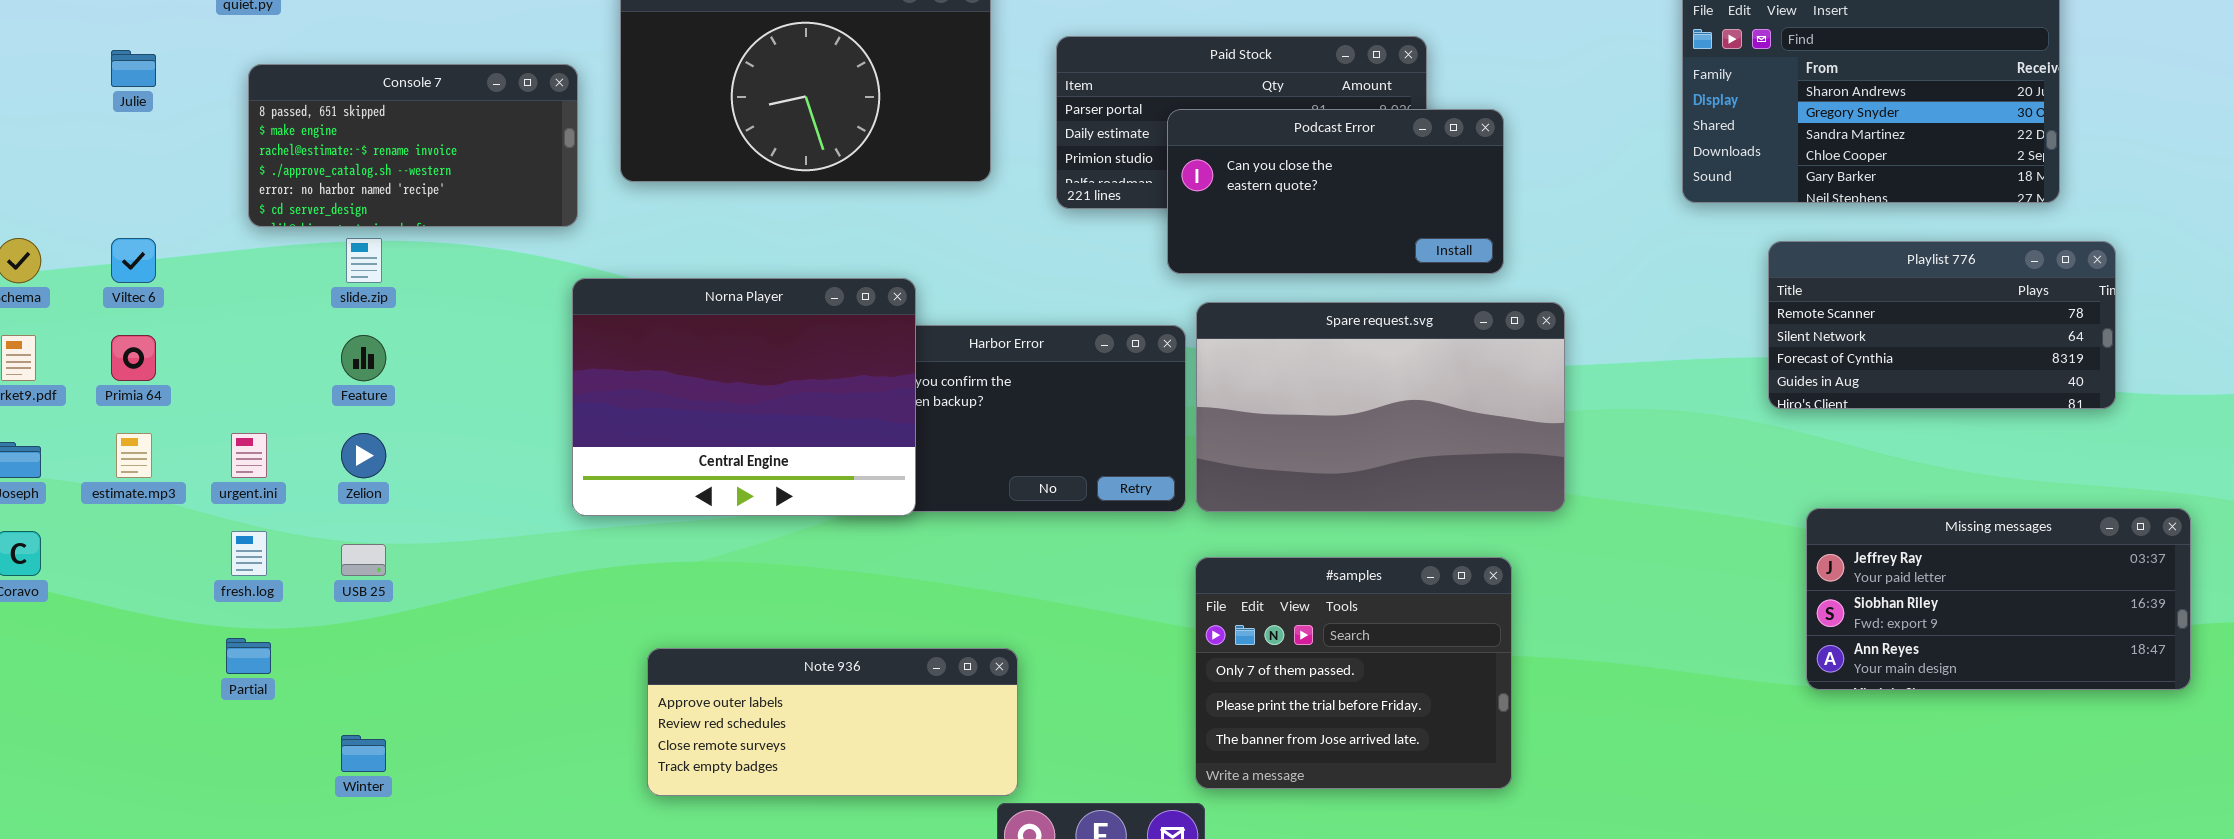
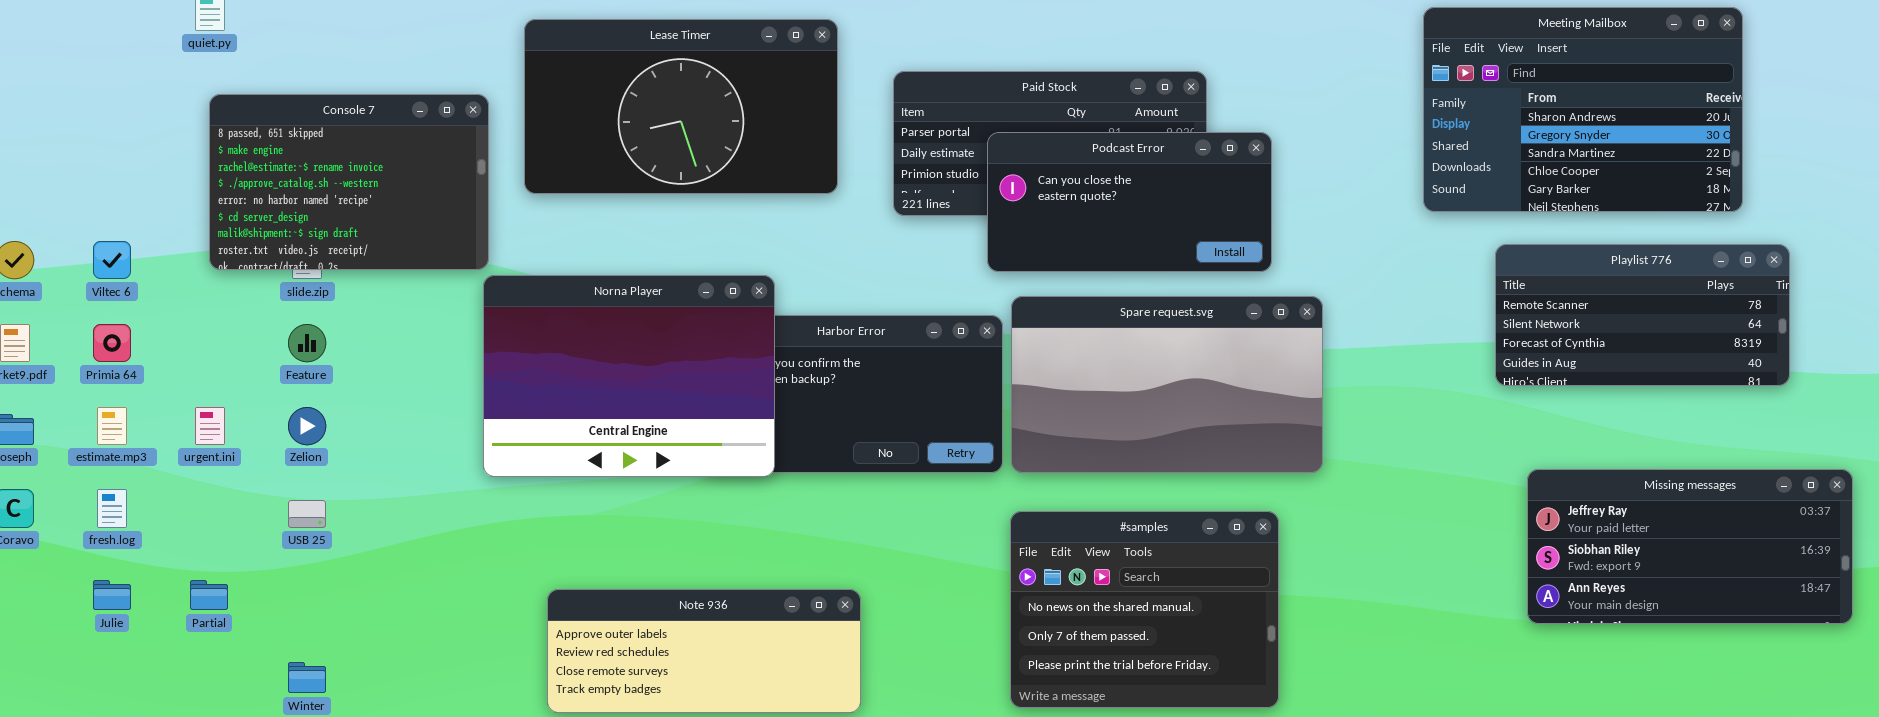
Julie: [111,50,156,87] -> [93,580,131,610], moved
Console 7: [248,64,578,227] -> [209,94,489,270], resized
fresh.log: [231,531,267,576] -> [97,489,127,528], moved
#samples: [1195,557,1512,789] -> [1010,511,1279,708], scrolled up 1 row

